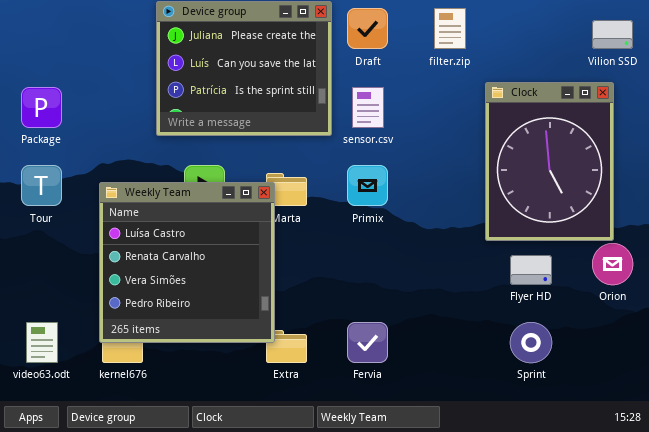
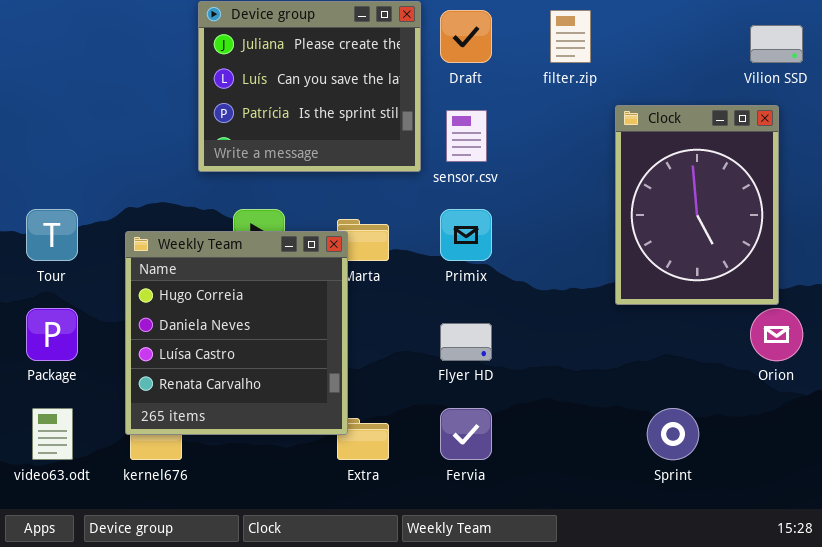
Package: [21,87,62,128] -> [26,308,78,361], moved
Weekly Team: [99,182,275,343] -> [125,231,348,435], scrolled up 2 rows
Flyer HD: [510,255,552,285] -> [440,323,492,361], moved

